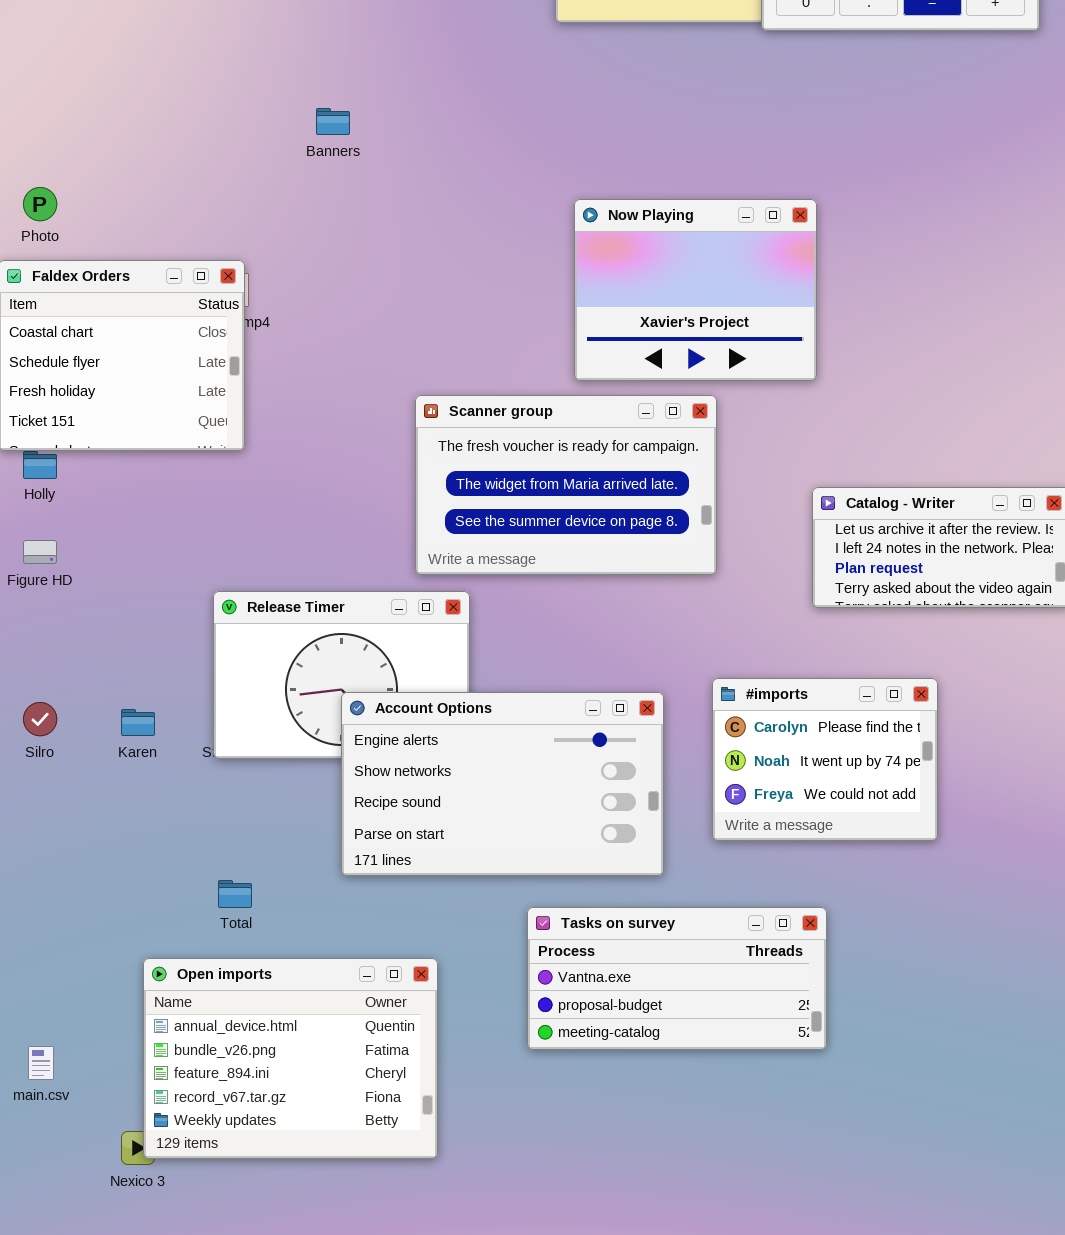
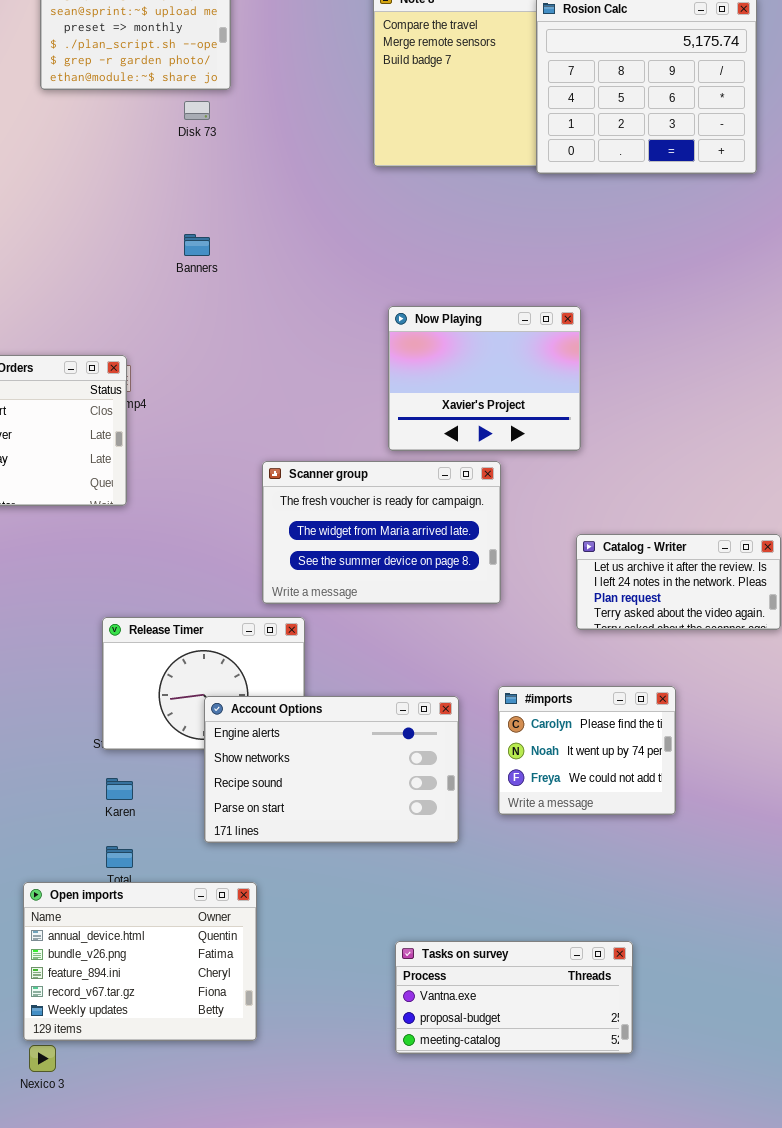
Karen: [121,709,155,736] -> [106,778,133,800], moved
Tasks on survey: [527,907,827,1050] -> [395,941,633,1054], moved
Open imports: [143,958,438,1159] -> [23,882,257,1041], moved

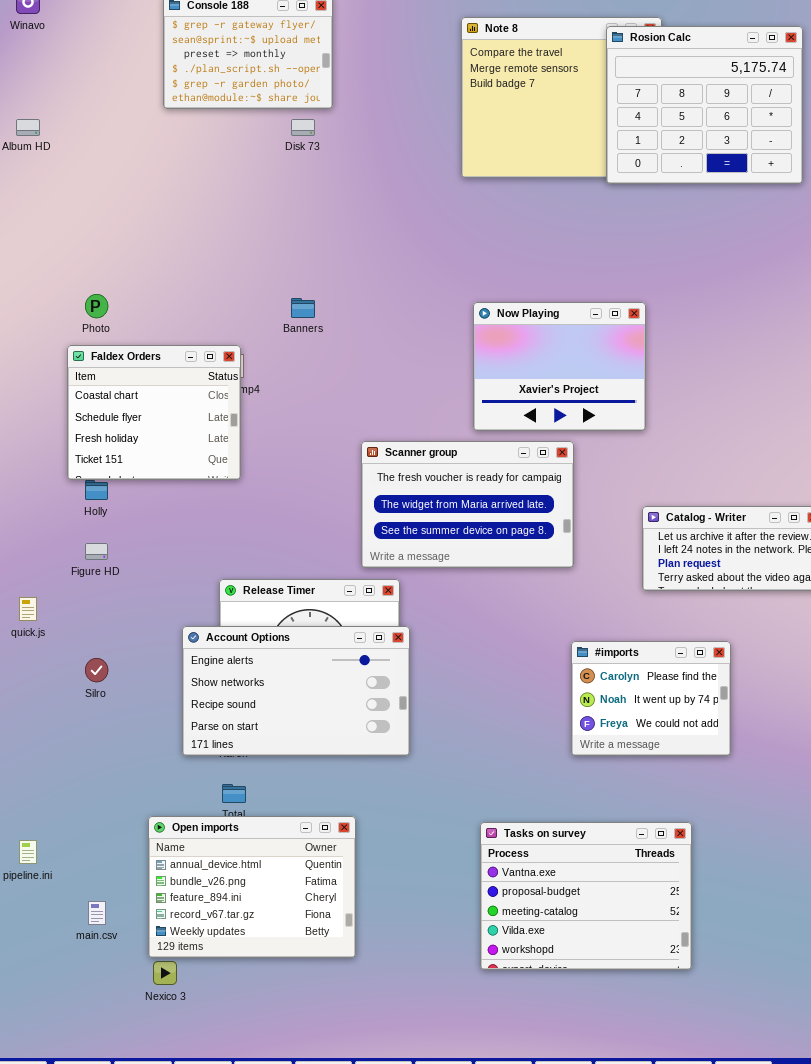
Banners: [184,234,210,256] -> [291,298,315,318], moved
Account Options: [204,696,459,843] -> [182,626,410,756], moved
Tasks on survey: [395,941,633,1054] -> [480,822,692,970], resized

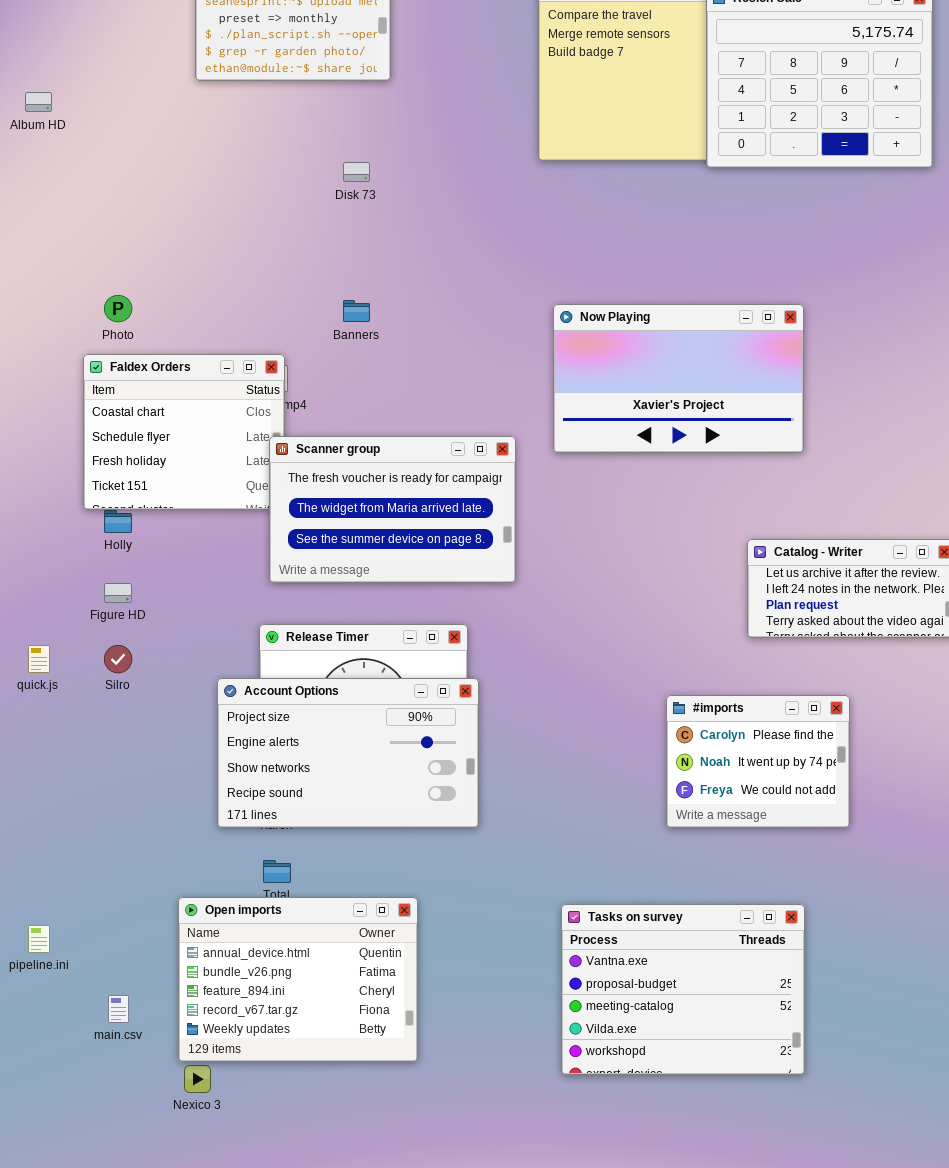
Disk 73: [291,119,315,136] -> [343,162,370,182], moved
Now Playing: [473,302,646,431] -> [553,304,804,453], resized
Scanner group: [361,441,574,568] -> [269,436,516,583], moved
Account Options: [182,626,410,756] -> [217,678,479,828], scrolled up 1 row
Silro: [85,658,108,682] -> [104,645,132,673], moved

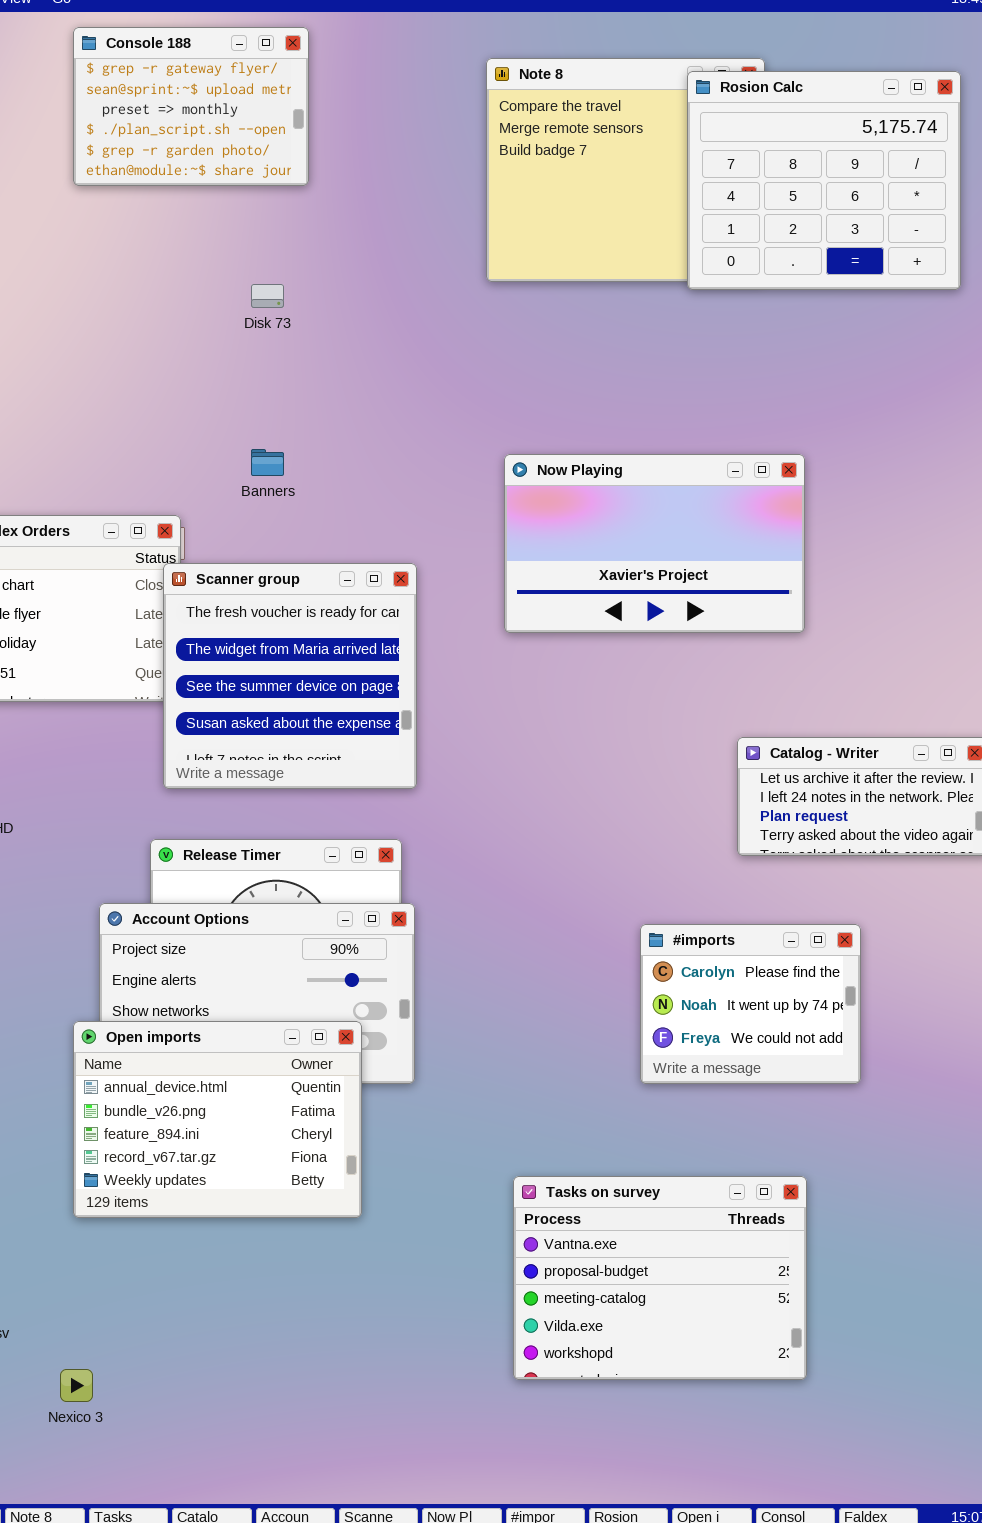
Scanner group: [269,436,516,583] -> [163,563,417,789], resized
Open imports: [178,897,418,1062] -> [73,1021,362,1218], moved

